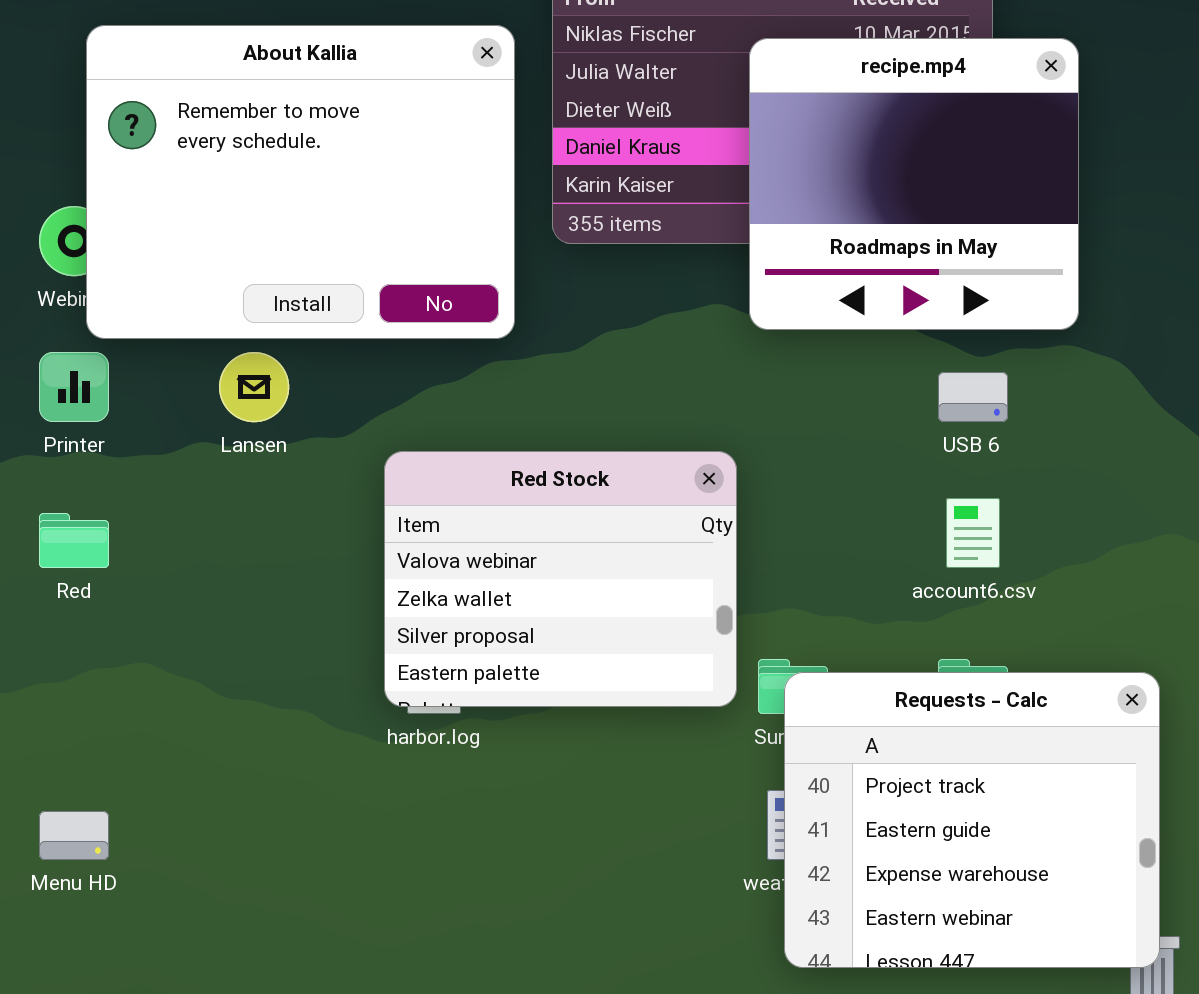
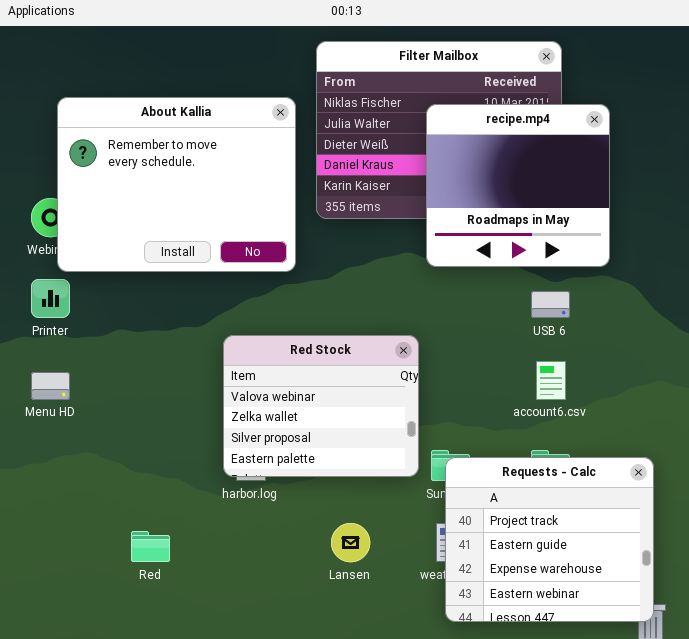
Lansen: [219,352,289,422] -> [331,523,370,562], moved
Red: [39,513,109,568] -> [131,531,170,562], moved
Menu HD: [39,811,109,860] -> [31,372,70,400], moved

